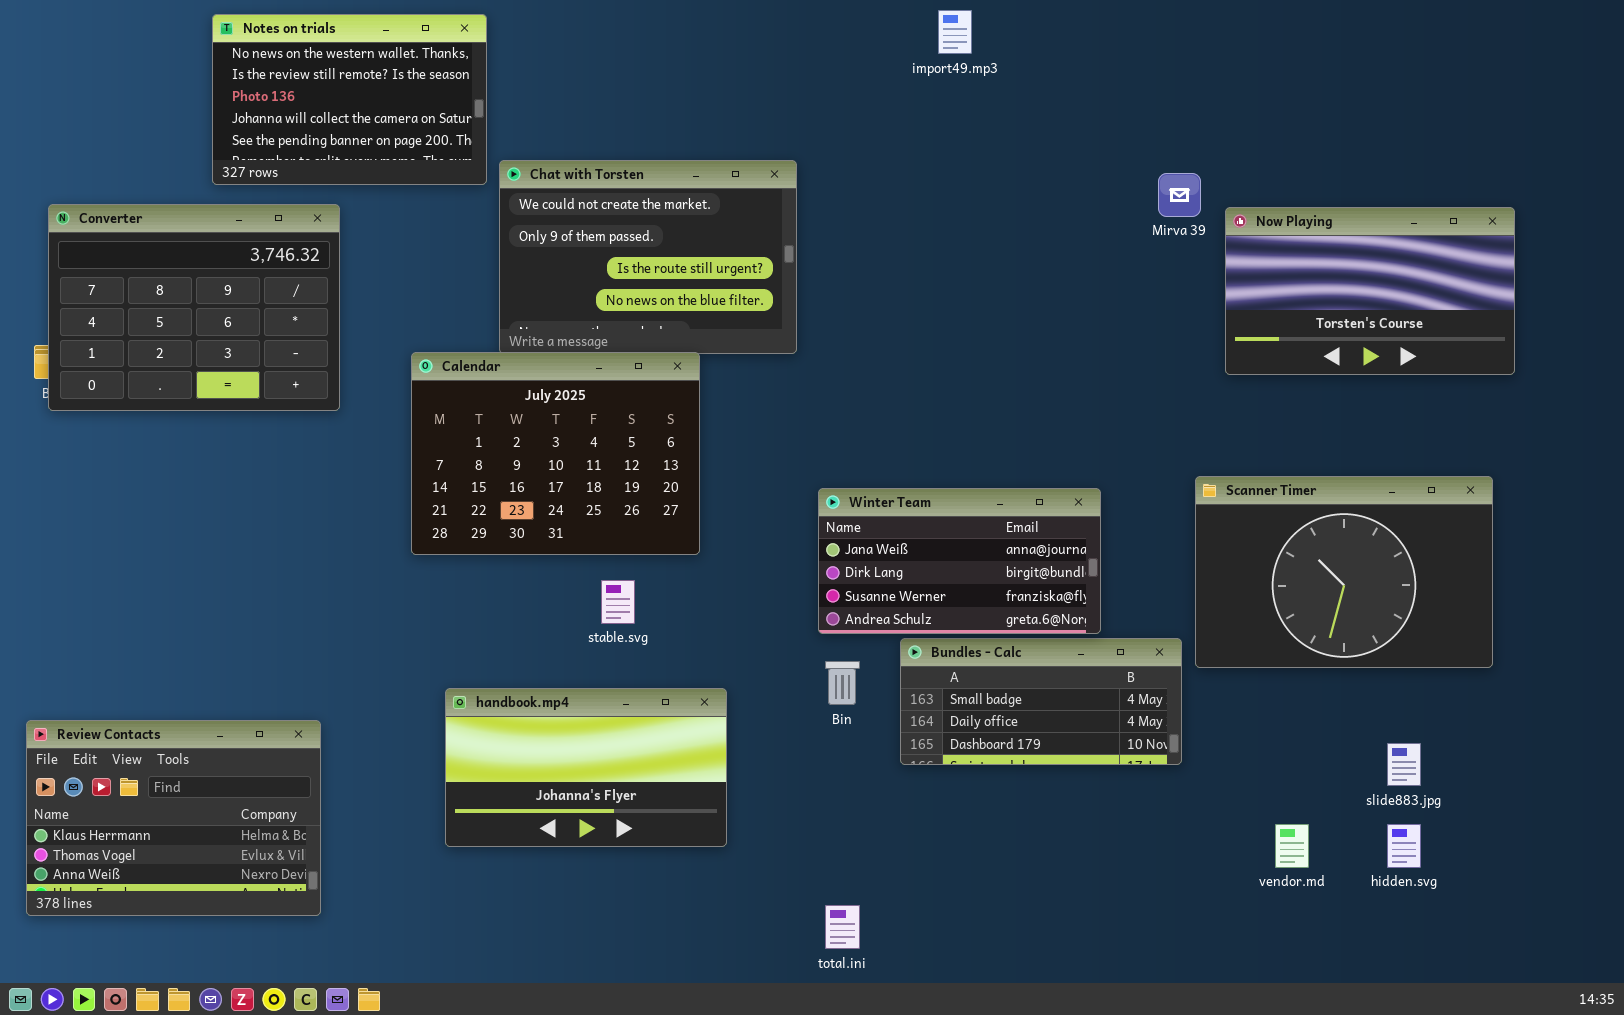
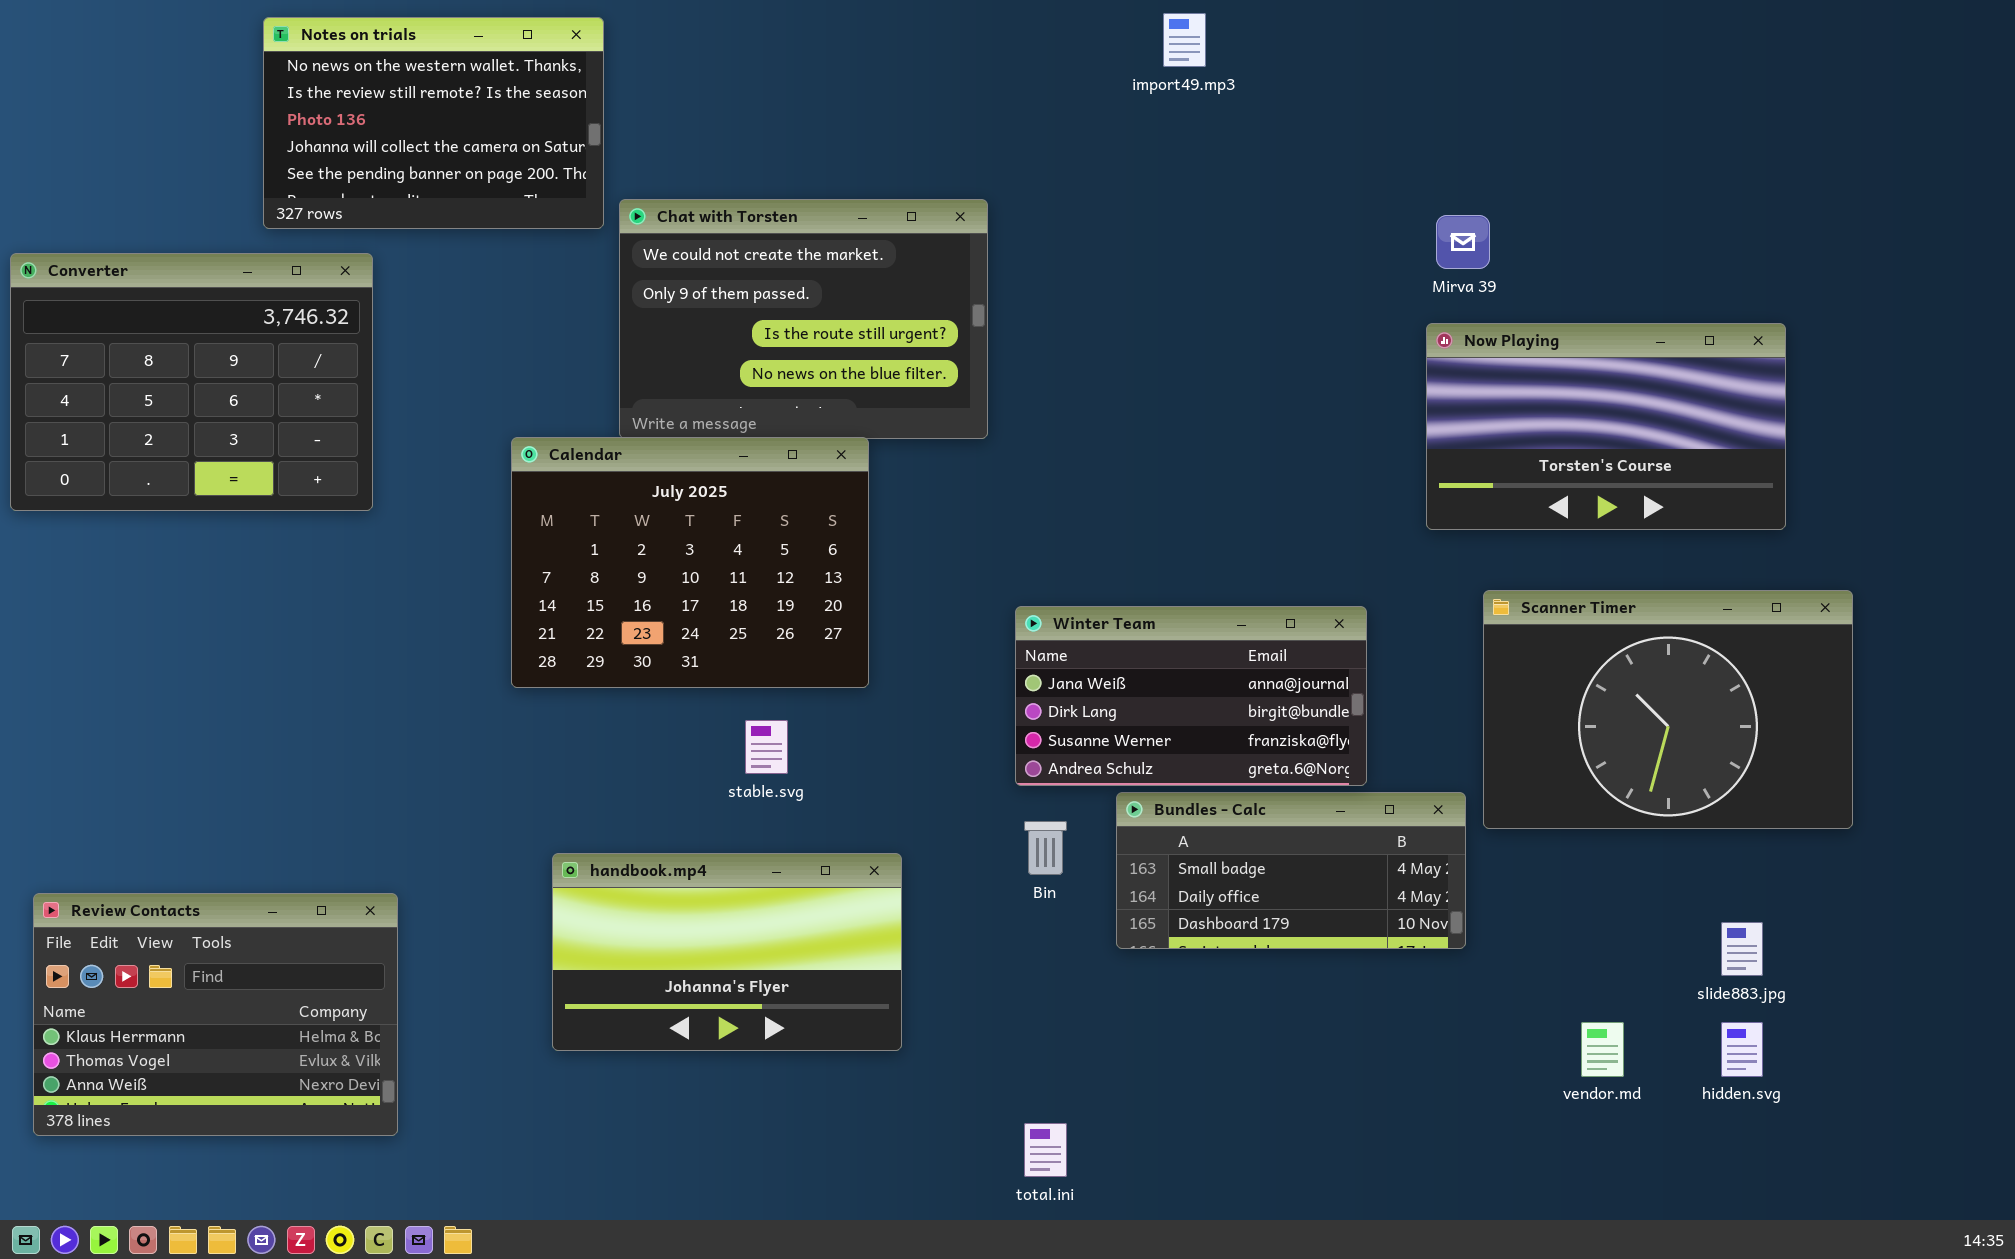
Converter: [48,204,340,411] -> [10,253,373,511], moved
Now Playing: [1225,207,1515,375] -> [1426,323,1786,530], moved

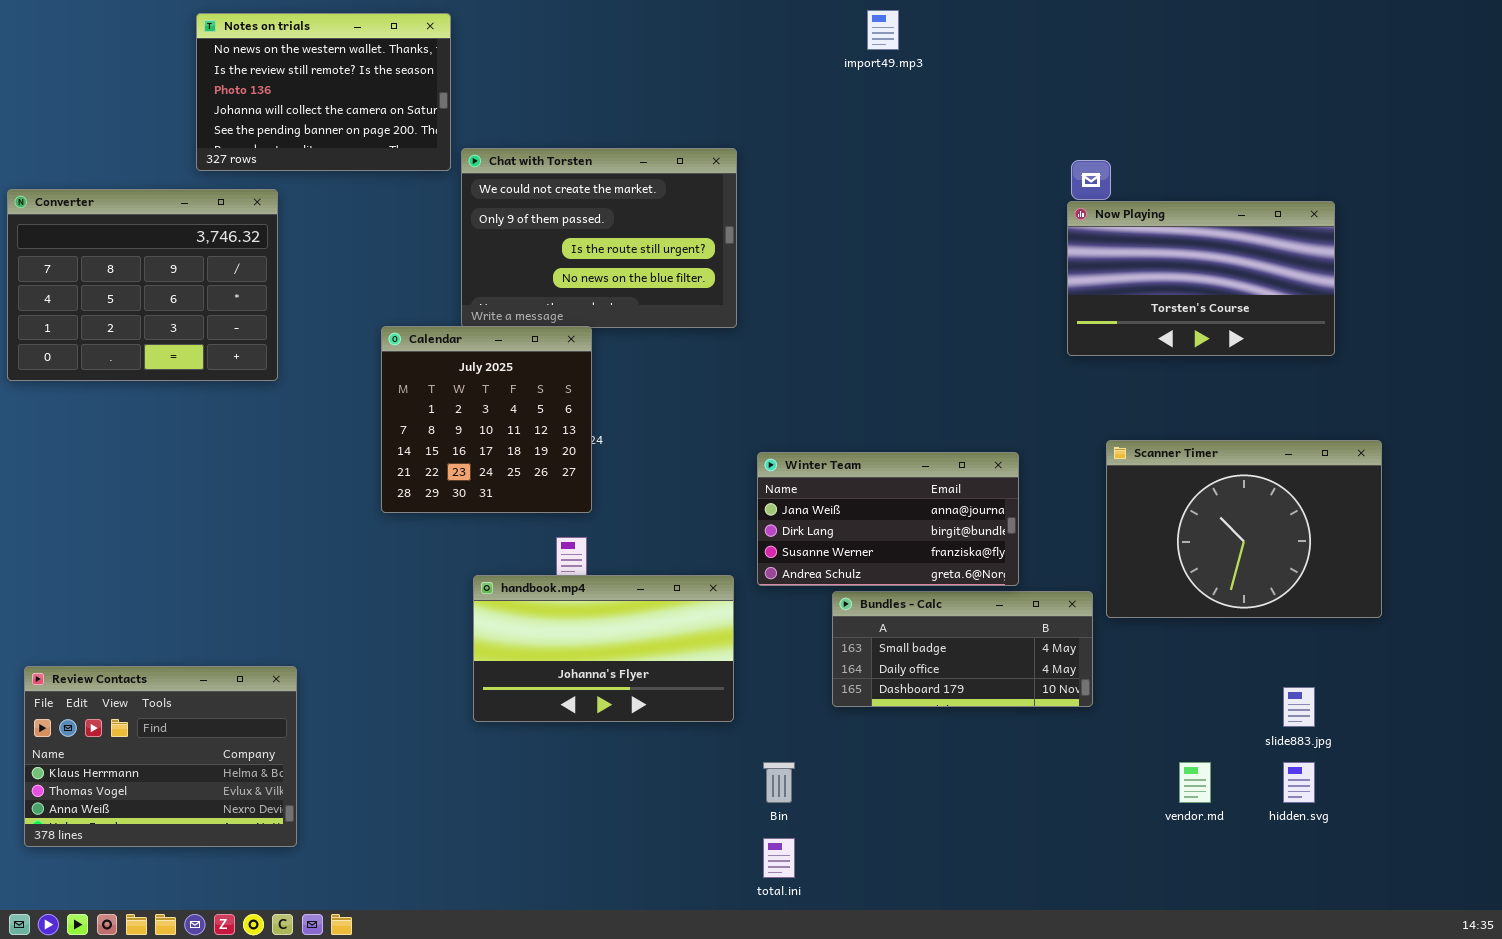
Now Playing: [1426,323,1786,530] -> [1067,201,1335,356], moved
Calendar: [511,437,869,688] -> [381,326,592,513], resized
Bin: [1024,821,1067,875] -> [763,762,795,803], moved
handbook.mp4: [552,853,902,1051] -> [473,575,734,722], moved

